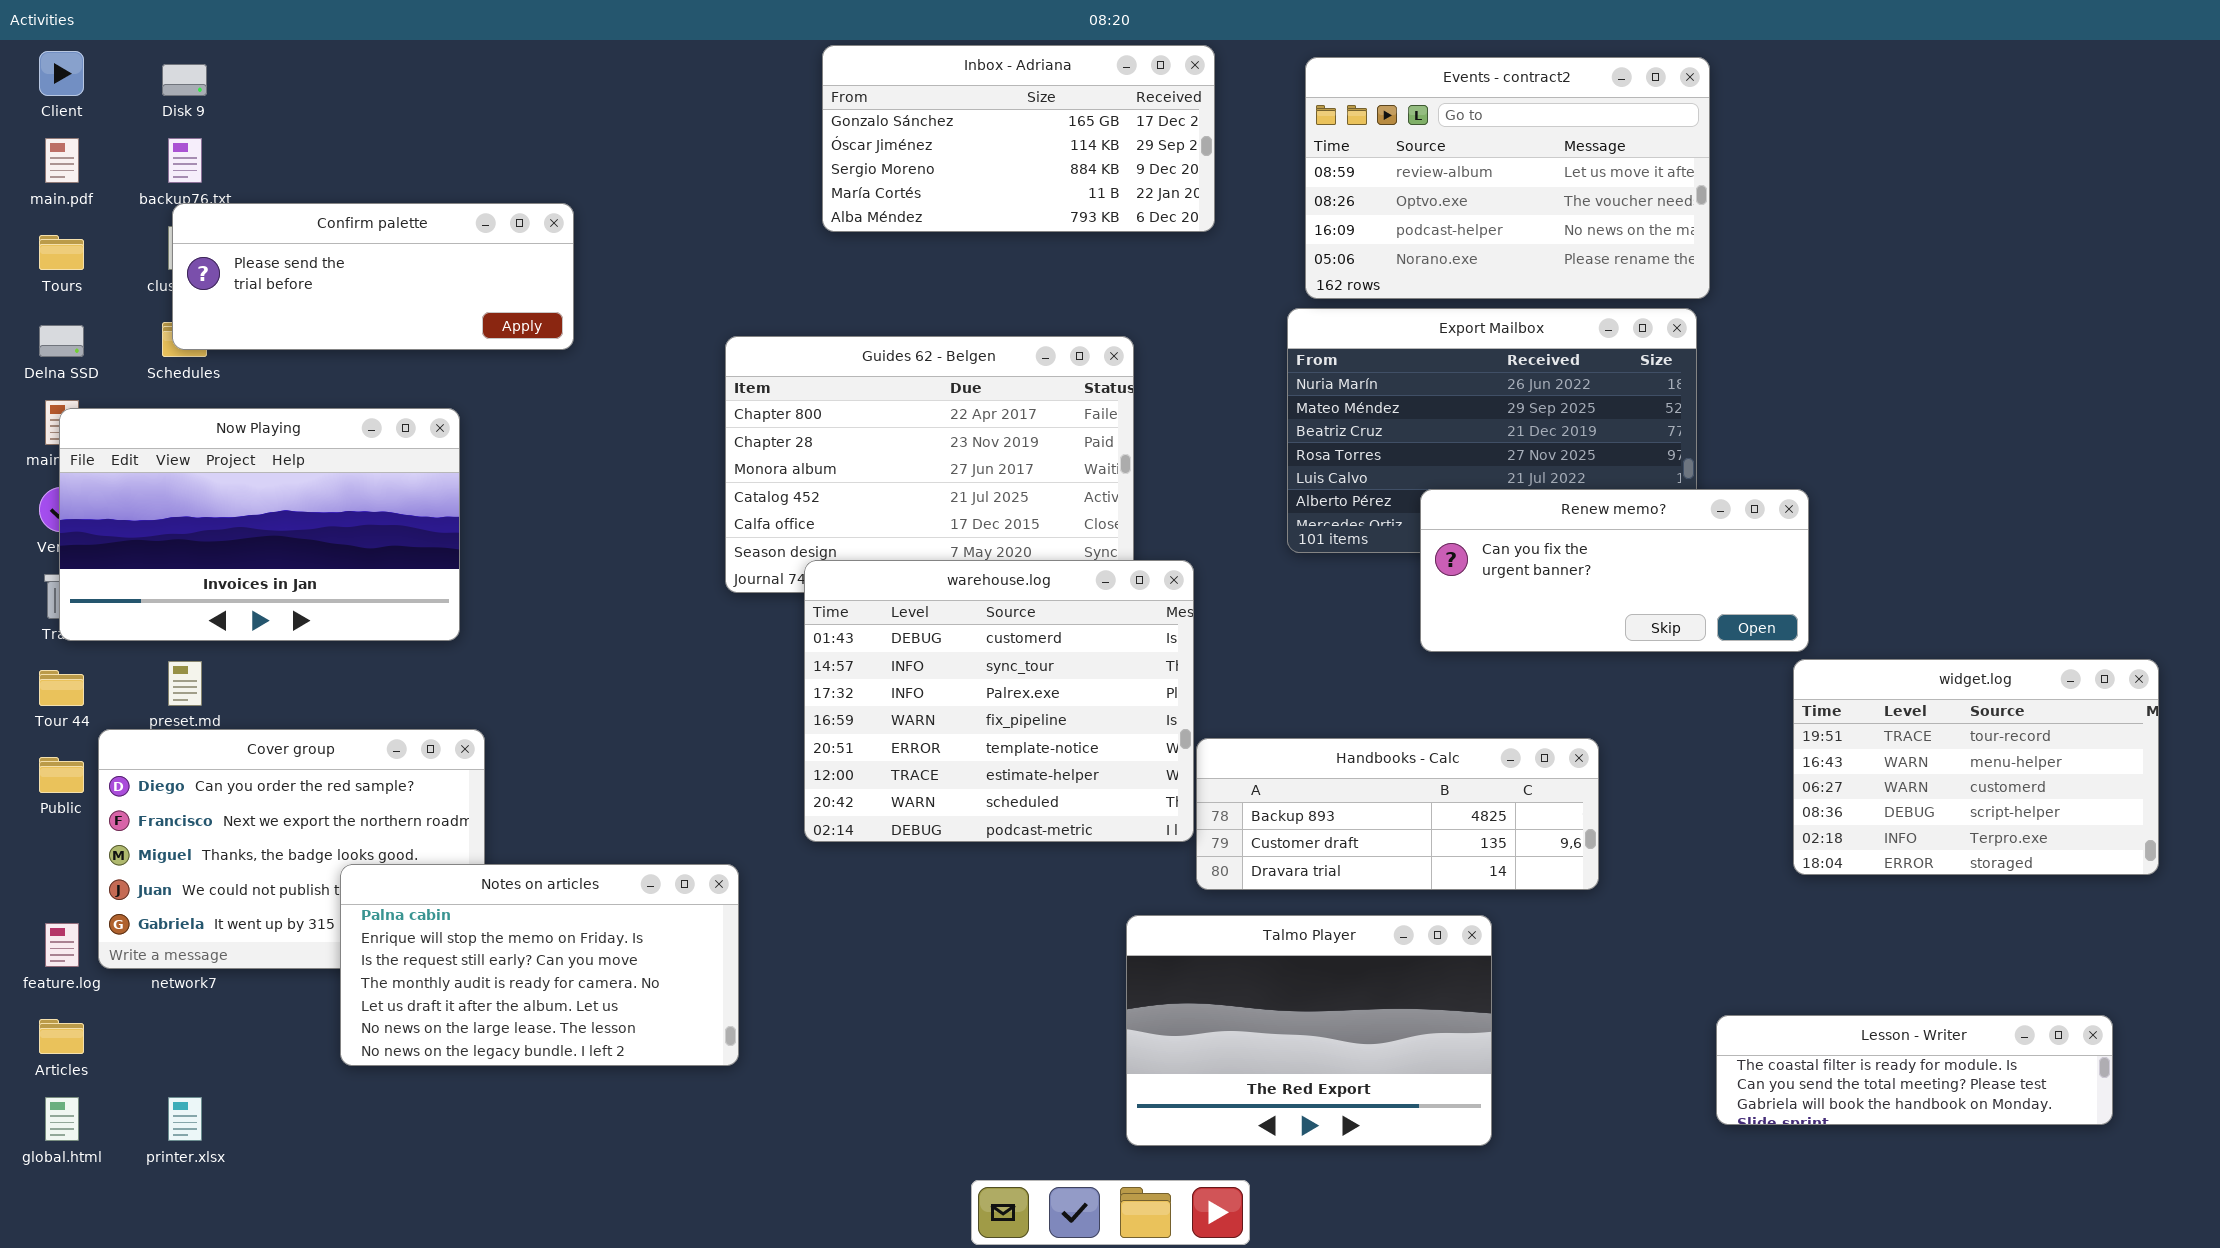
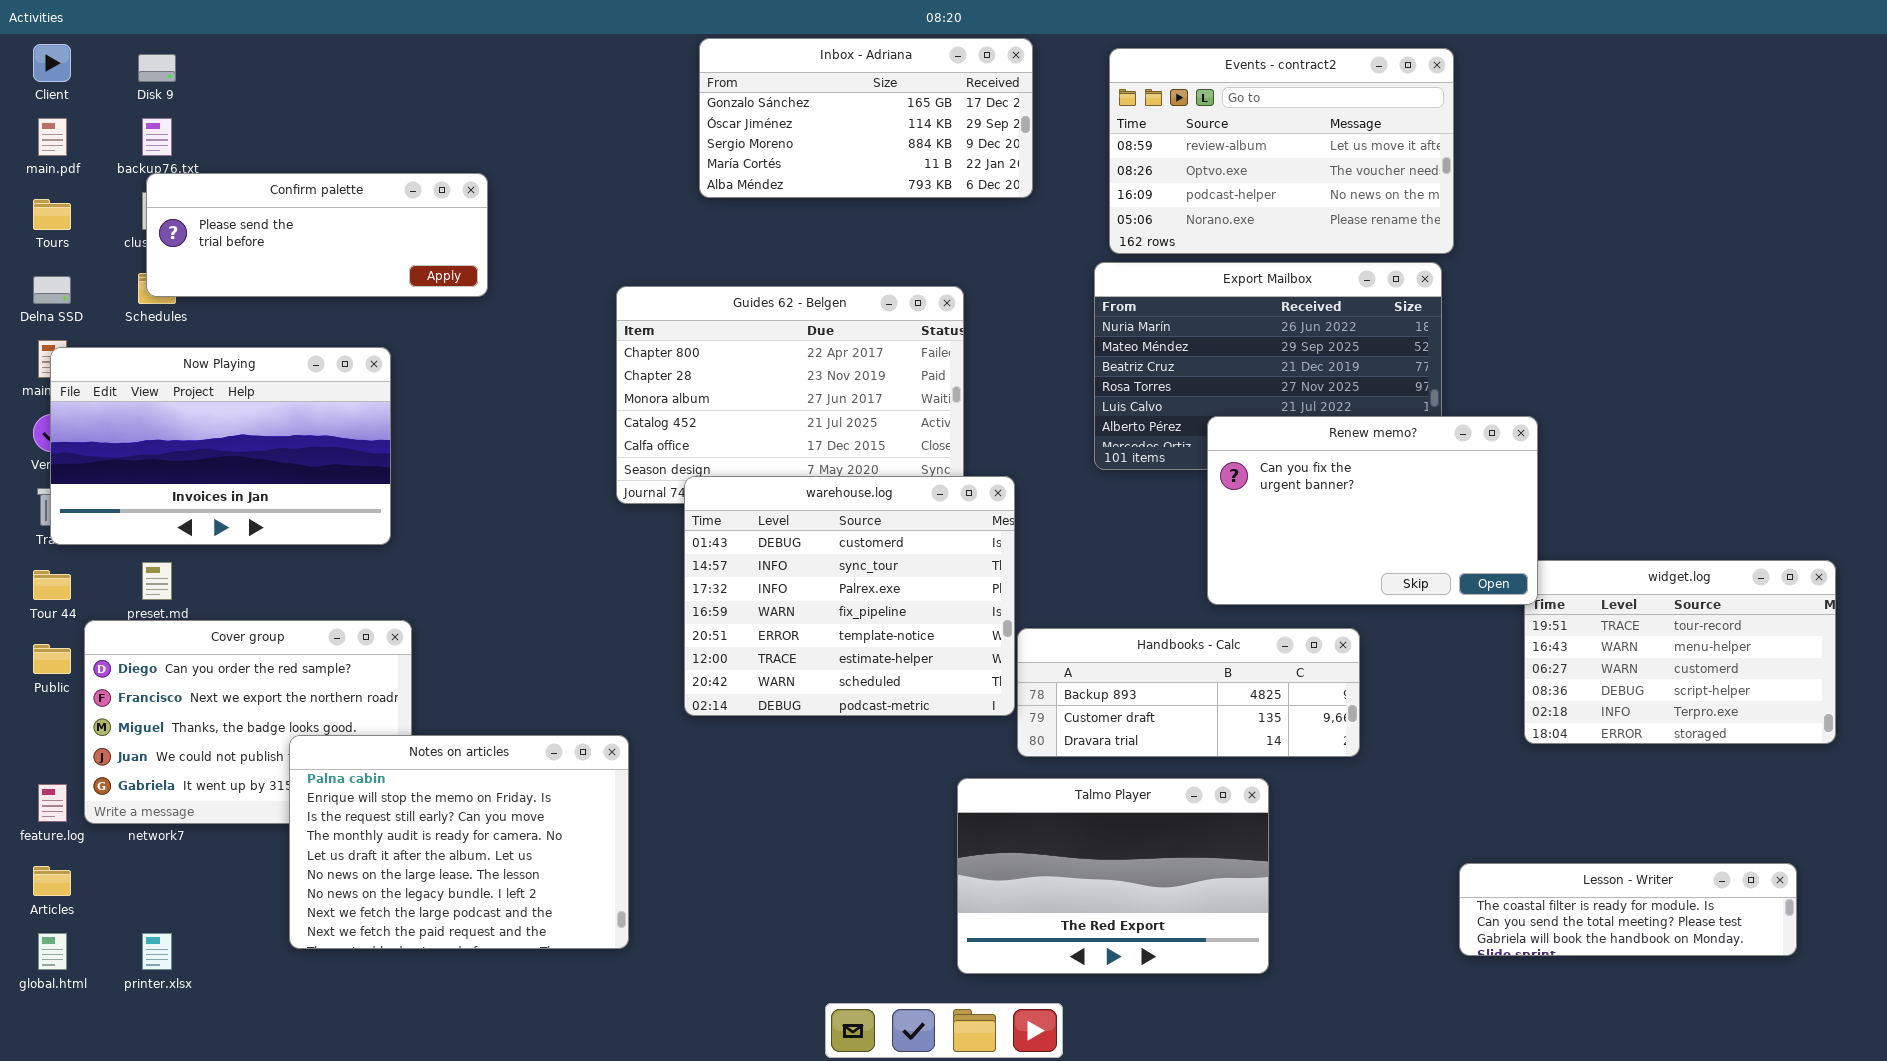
Renew memo?: [1420,489,1809,652] -> [1207,416,1538,605], resized
Notes on articles: [340,864,739,1066] -> [289,735,629,949], resized

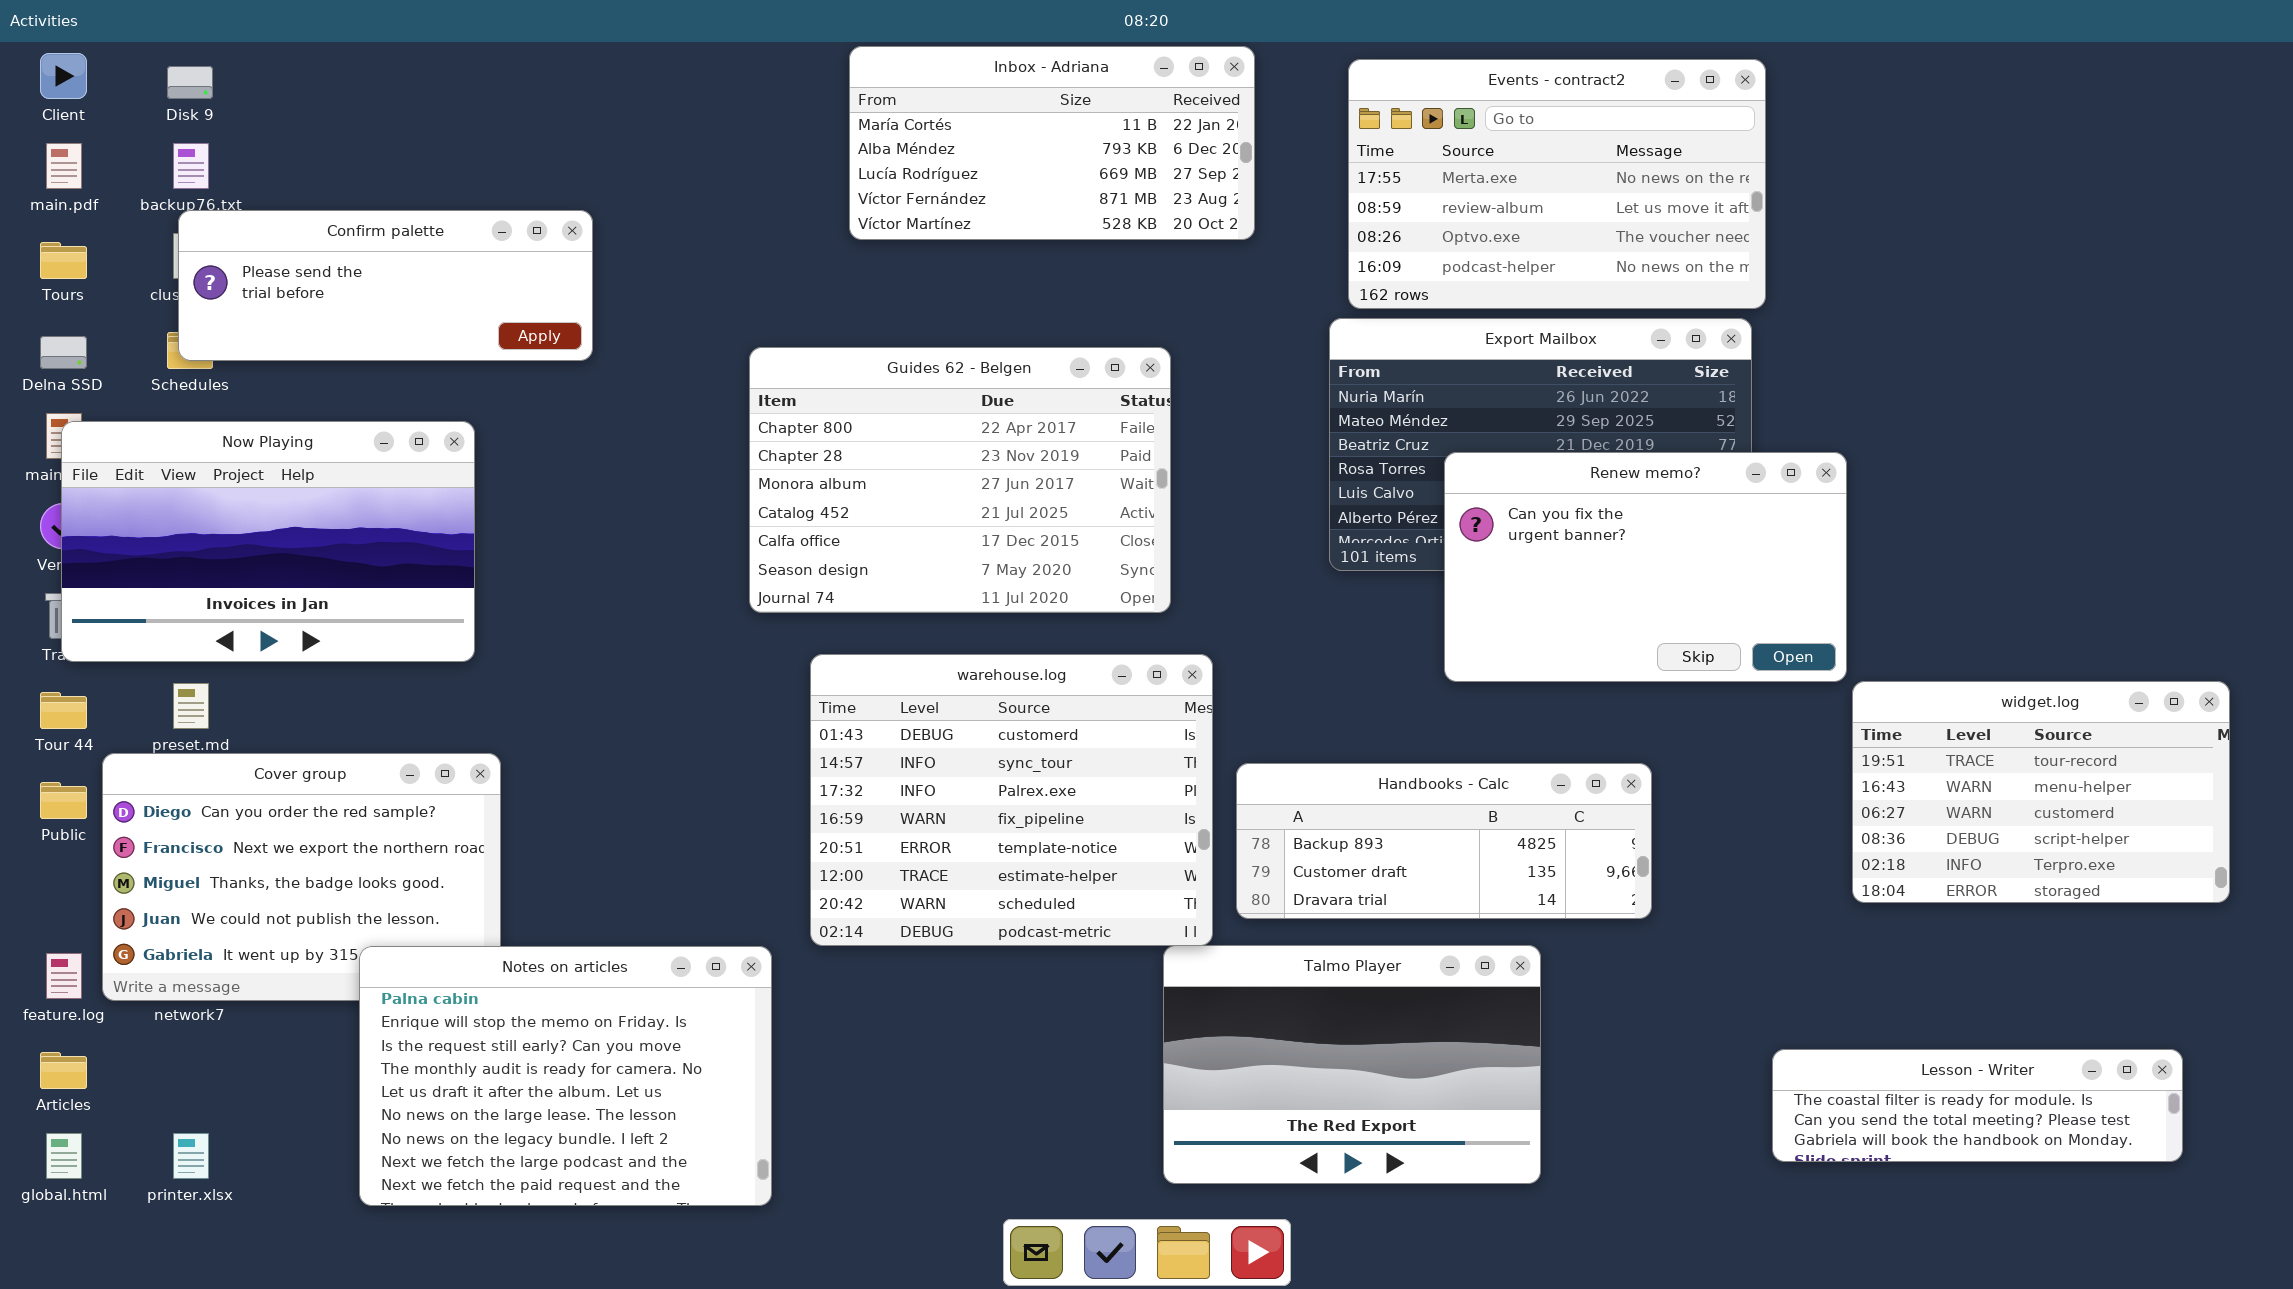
Inbox - Adriana: [699,38,1033,198] -> [849,46,1255,240], scrolled down 3 rows
Events - contract2: [1109,48,1454,254] -> [1348,59,1766,309], scrolled up 1 row
Renew memo?: [1207,416,1538,605] -> [1444,452,1847,682], moved
warehouse.log: [684,476,1015,716] -> [810,654,1213,946], moved
Notes on articles: [289,735,629,949] -> [359,946,772,1206], moved

